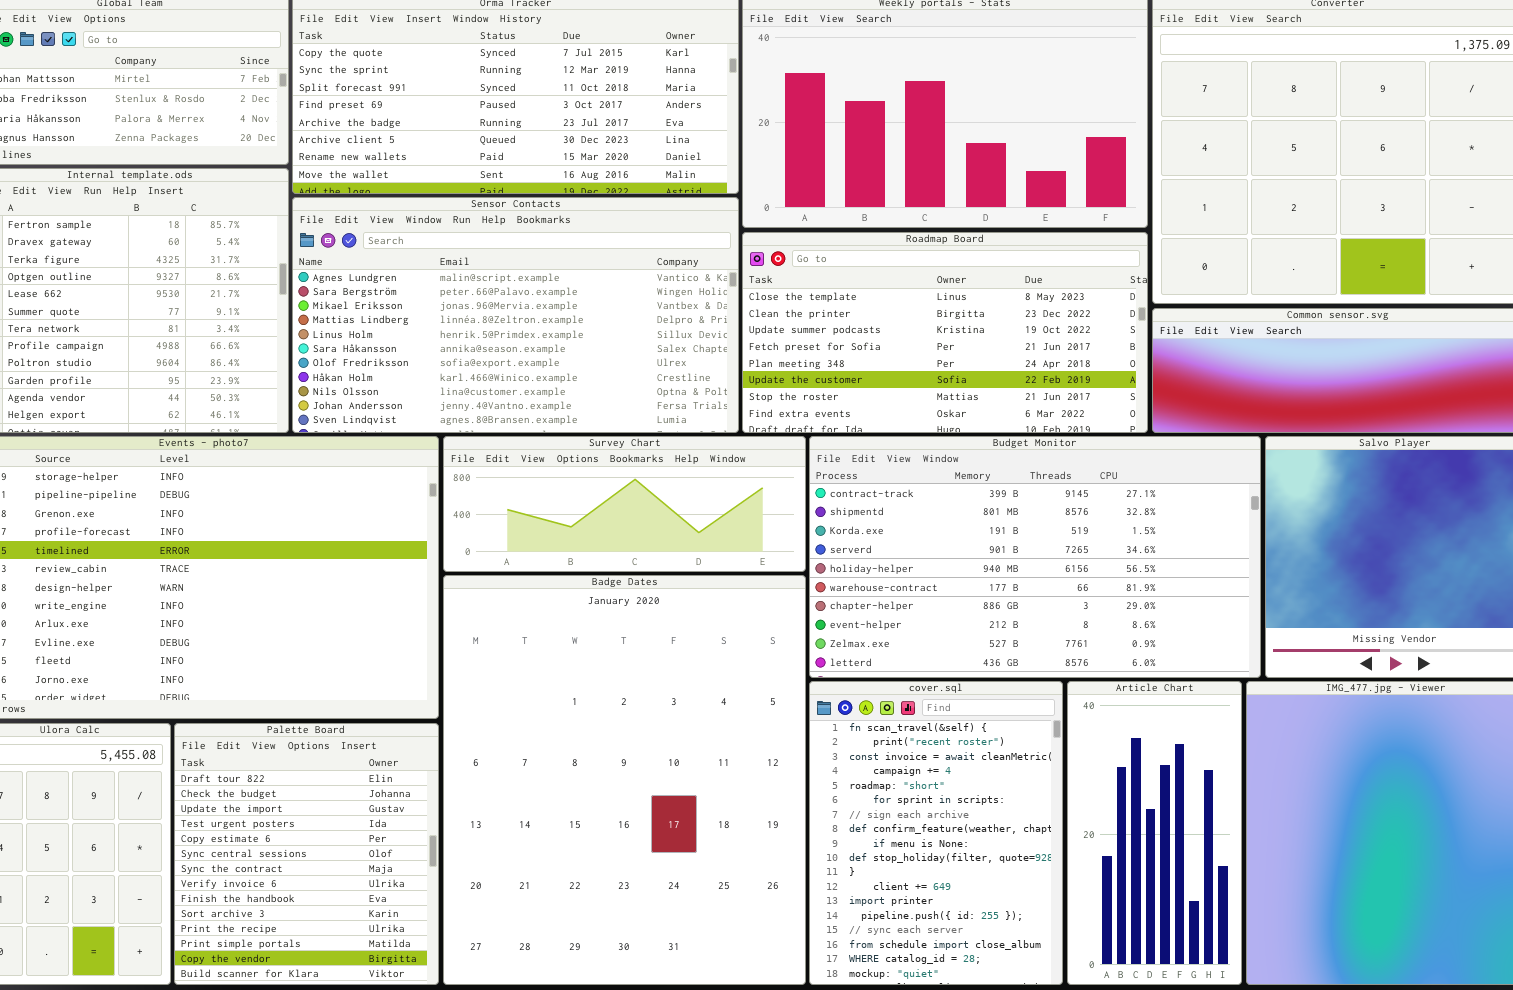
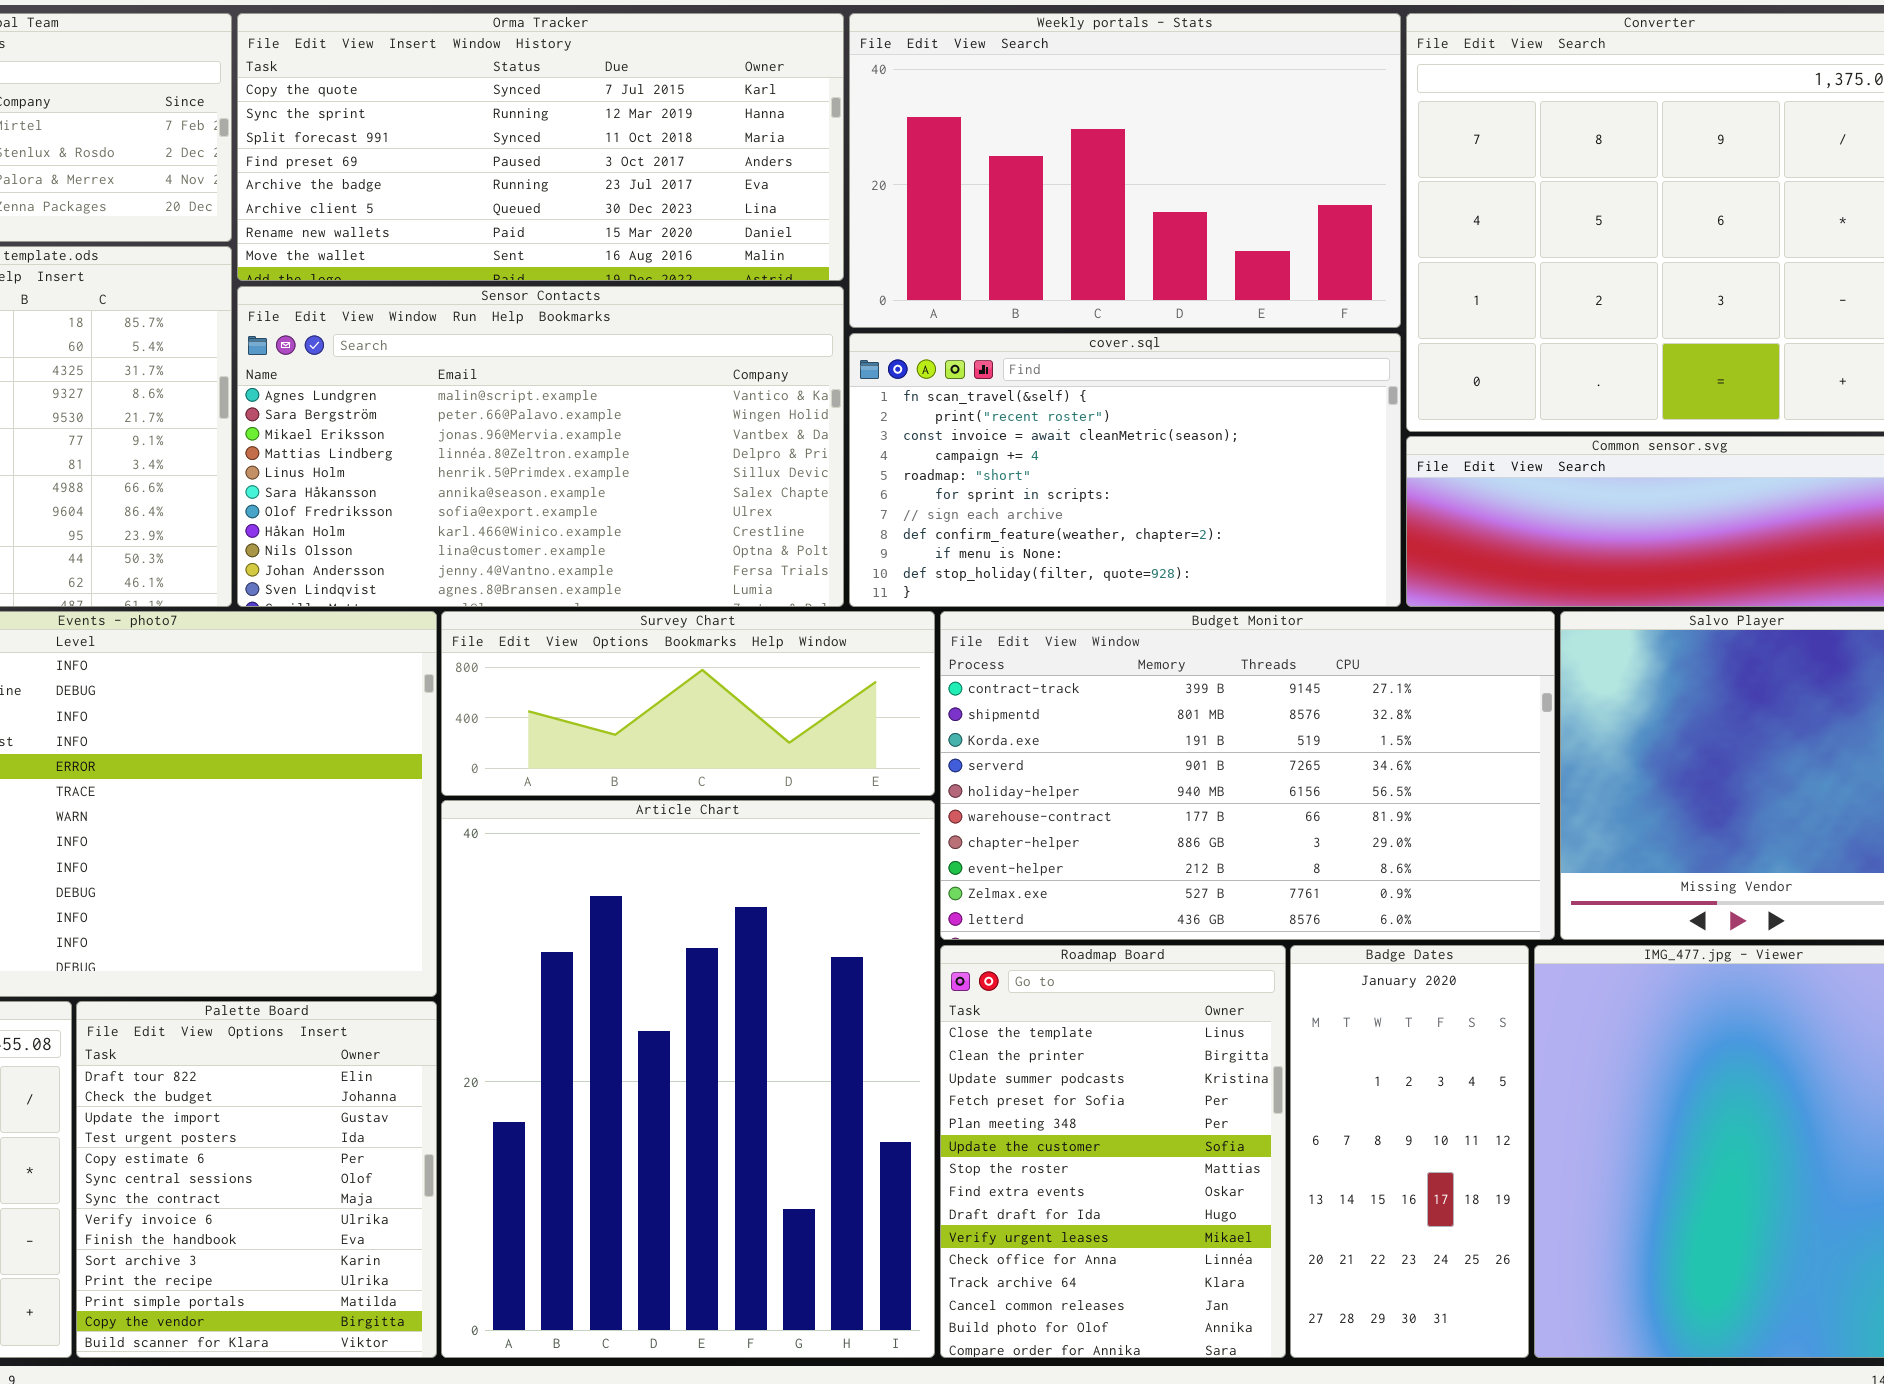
Roadmap Board: [742,232,1148,433] -> [940,945,1286,1358], moved, resized
Badge Dates: [443,575,806,985] -> [1290,945,1529,1358], moved, resized
cover.sql: [809,681,1063,985] -> [849,333,1401,607], moved, resized
Article Chart: [1067,681,1242,985] -> [441,800,935,1358], moved, resized

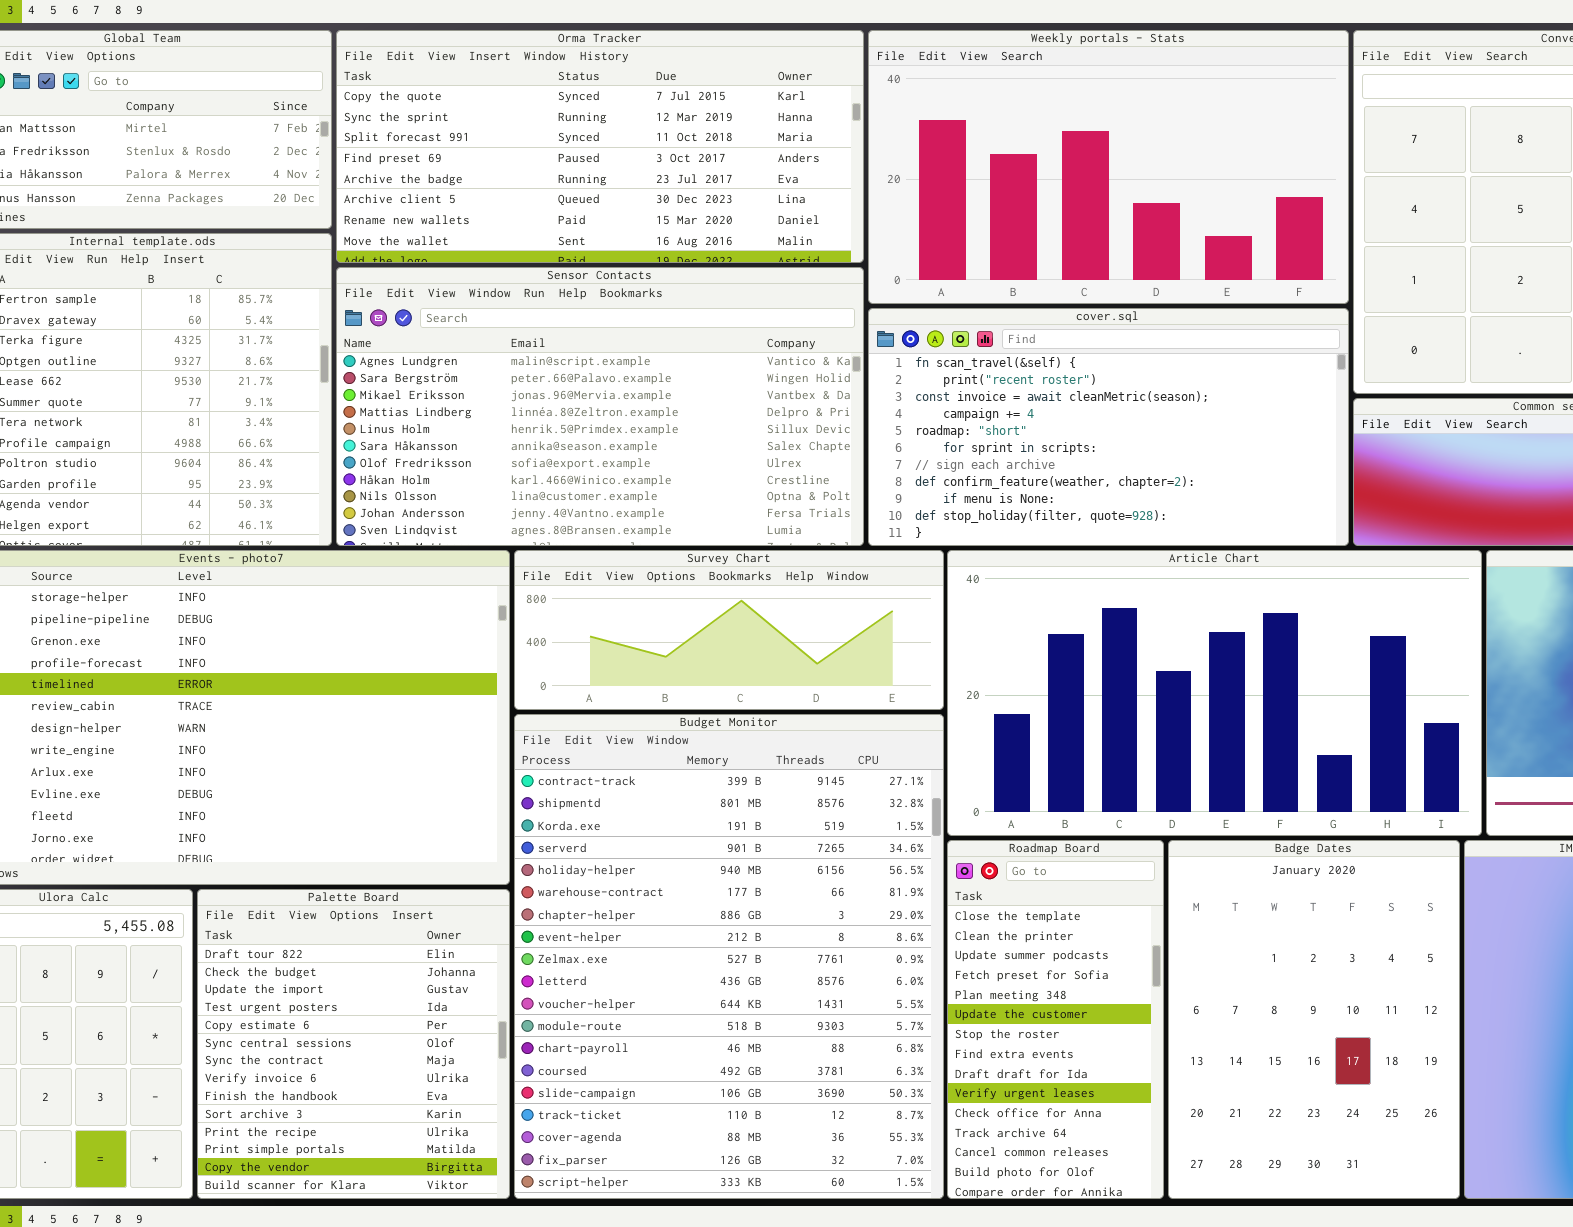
Budget Monitor: [940,611,1555,940] -> [514,714,944,1199], moved, resized
Article Chart: [441,800,935,1358] -> [947,550,1482,836], moved, resized
Roadmap Board: [940,945,1286,1358] -> [947,840,1164,1199], resized
Badge Dates: [1290,945,1529,1358] -> [1168,840,1460,1199], resized

